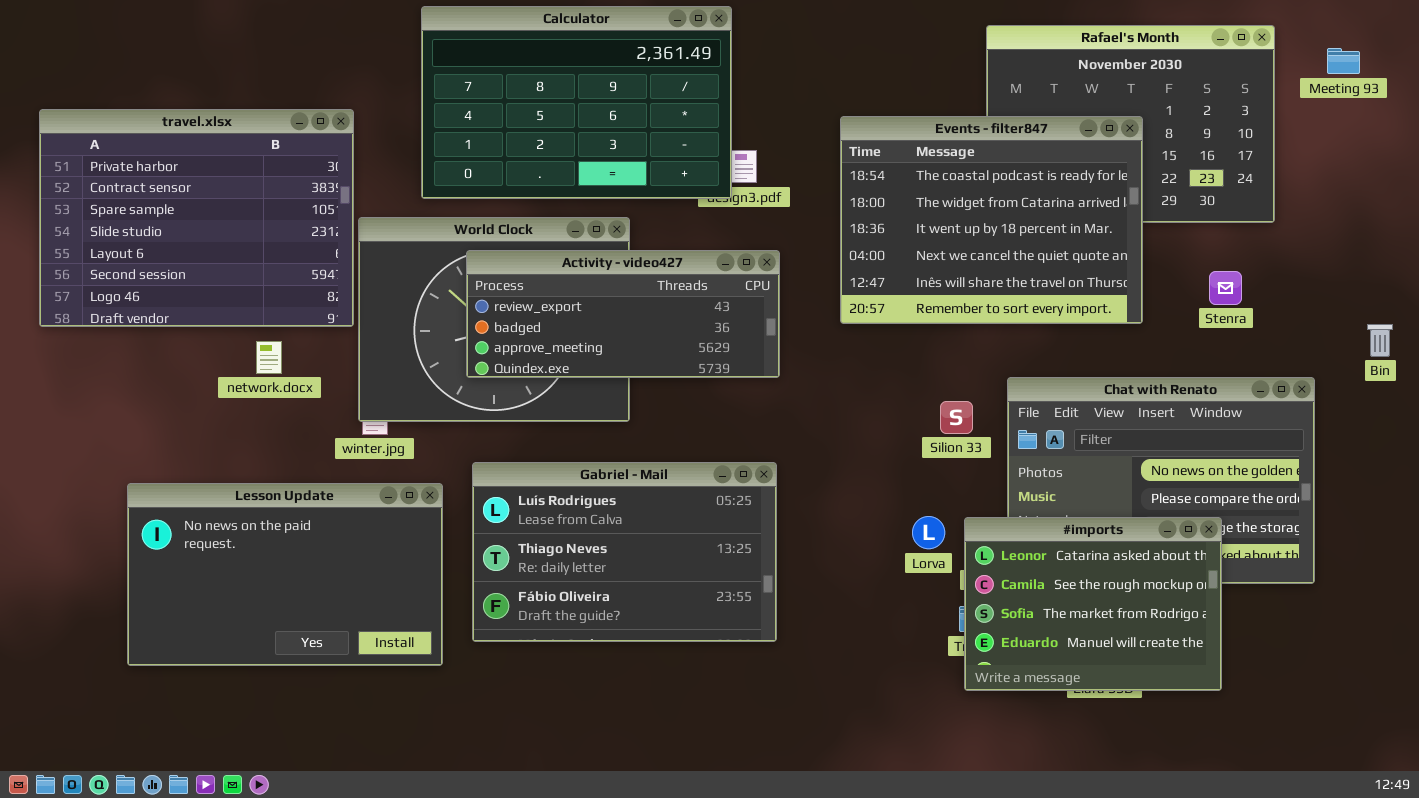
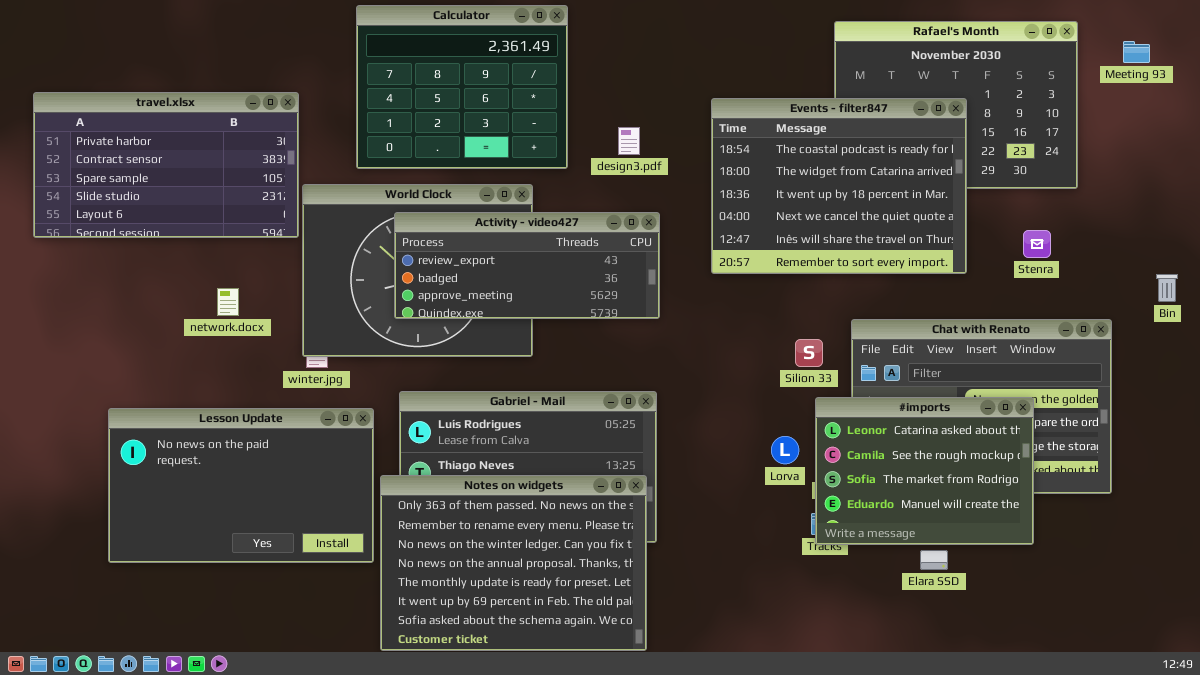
Calculator: [421,6,732,199] -> [356,5,568,169], resized
travel.xlsx: [39,109,354,327] -> [33,92,299,238], resized
#imports: [964,517,1222,691] -> [815,397,1034,545], moved
Notes on widgets: none -> [380,475,647,651], opened

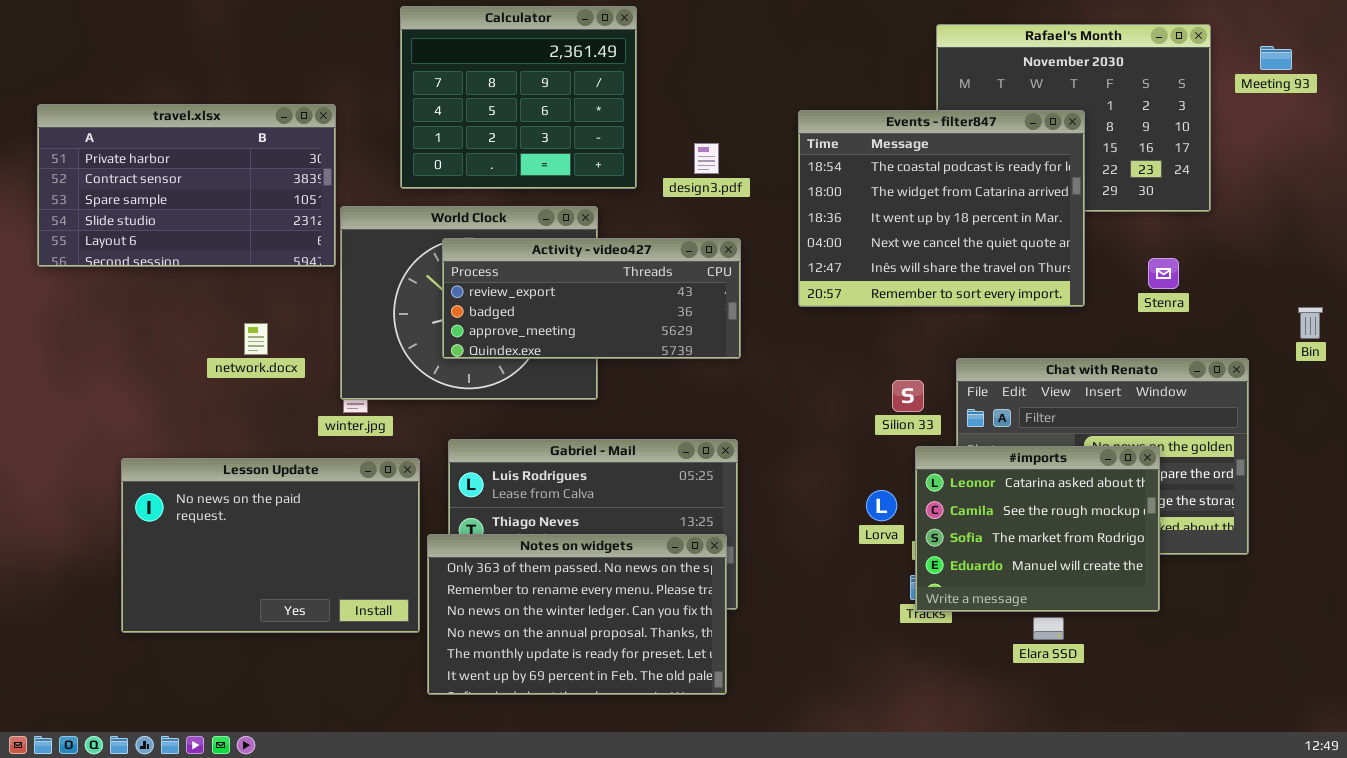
Notes on widgets: [380,475,647,651] -> [427,534,727,695], resized

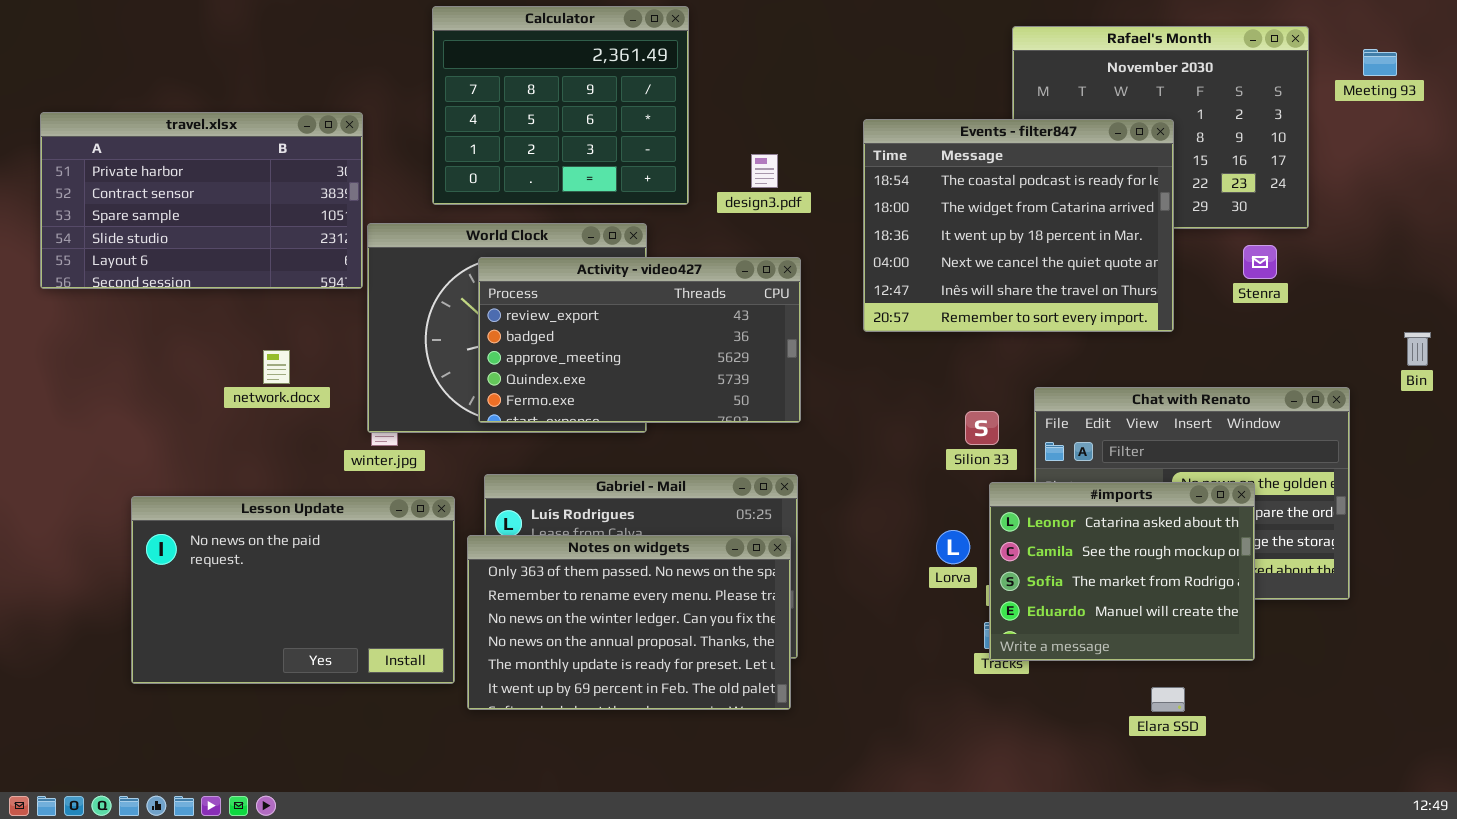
Activity - video427: [442,238,741,359] -> [478,257,801,423], resized
Stenra: [1148,258,1179,289] -> [1243,245,1277,279], moved
Notes on widgets: [427,534,727,695] -> [467,535,791,710], moved
Elara SSD: [1033,617,1064,640] -> [1151,687,1185,712], moved

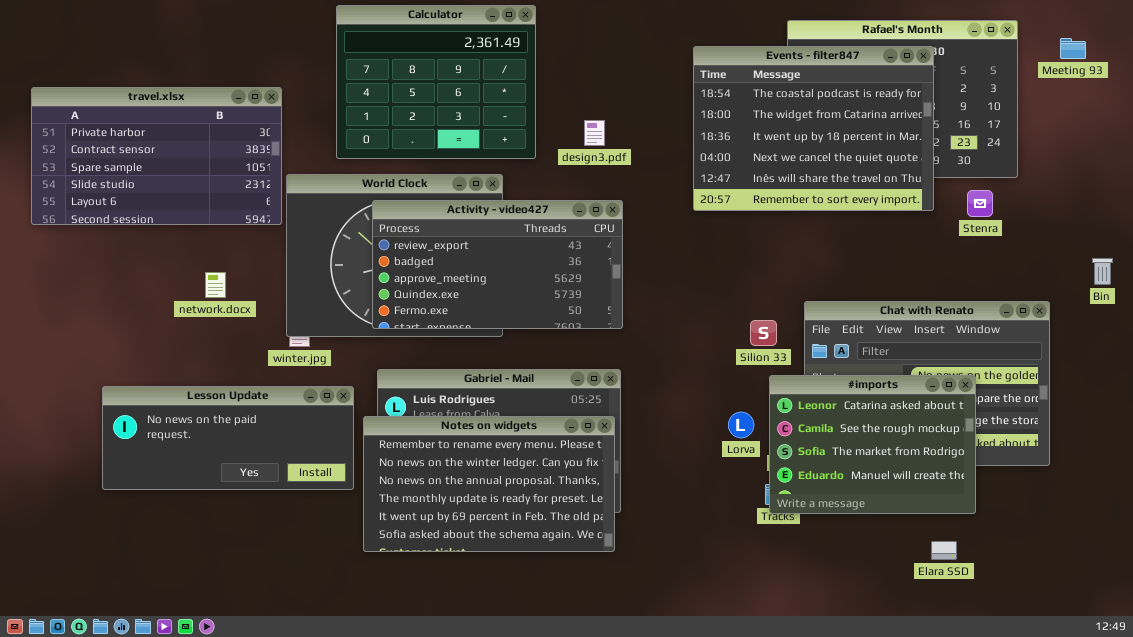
Events - filter847: [863,119,1174,332] -> [693,46,934,211], moved
Lesson Update: [131,496,455,684] -> [102,386,354,490], resized
Notes on widgets: [467,535,791,710] -> [363,416,615,552], scrolled down 1 row
Elara SSD: [1151,687,1185,712] -> [931,541,957,560], moved

